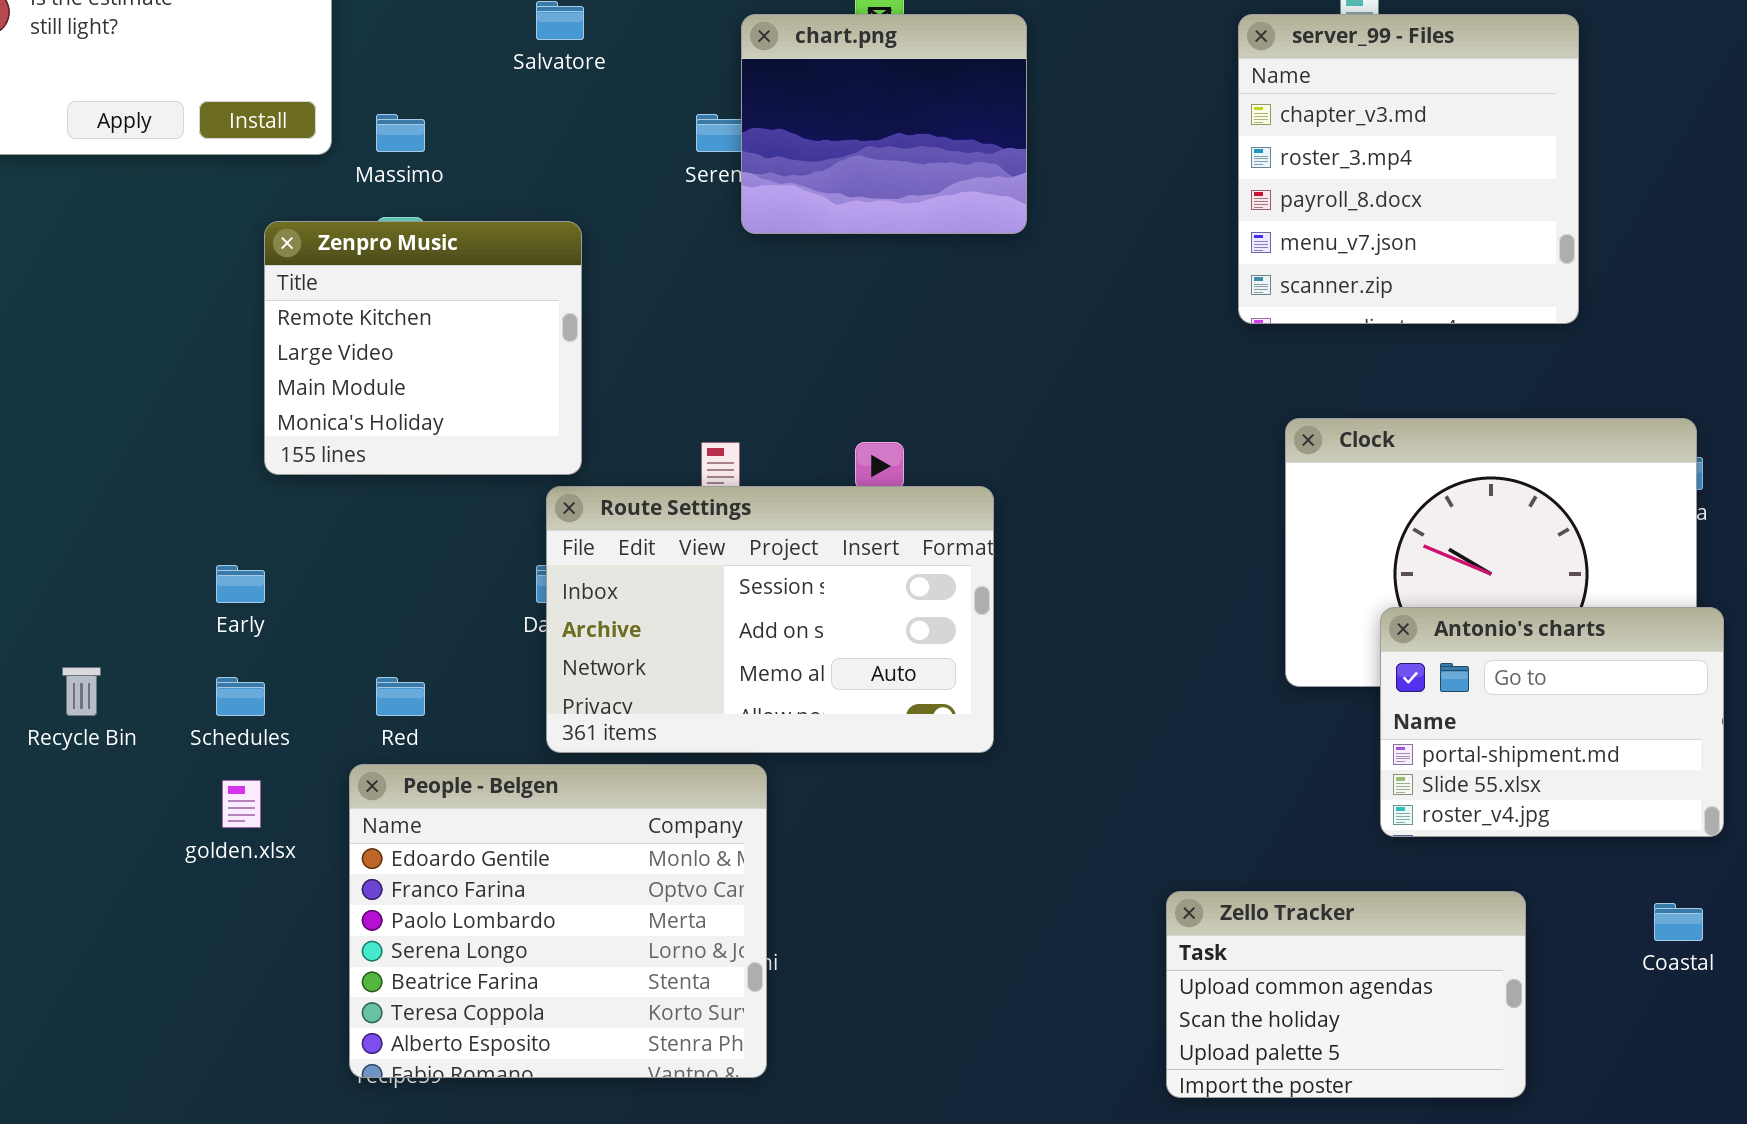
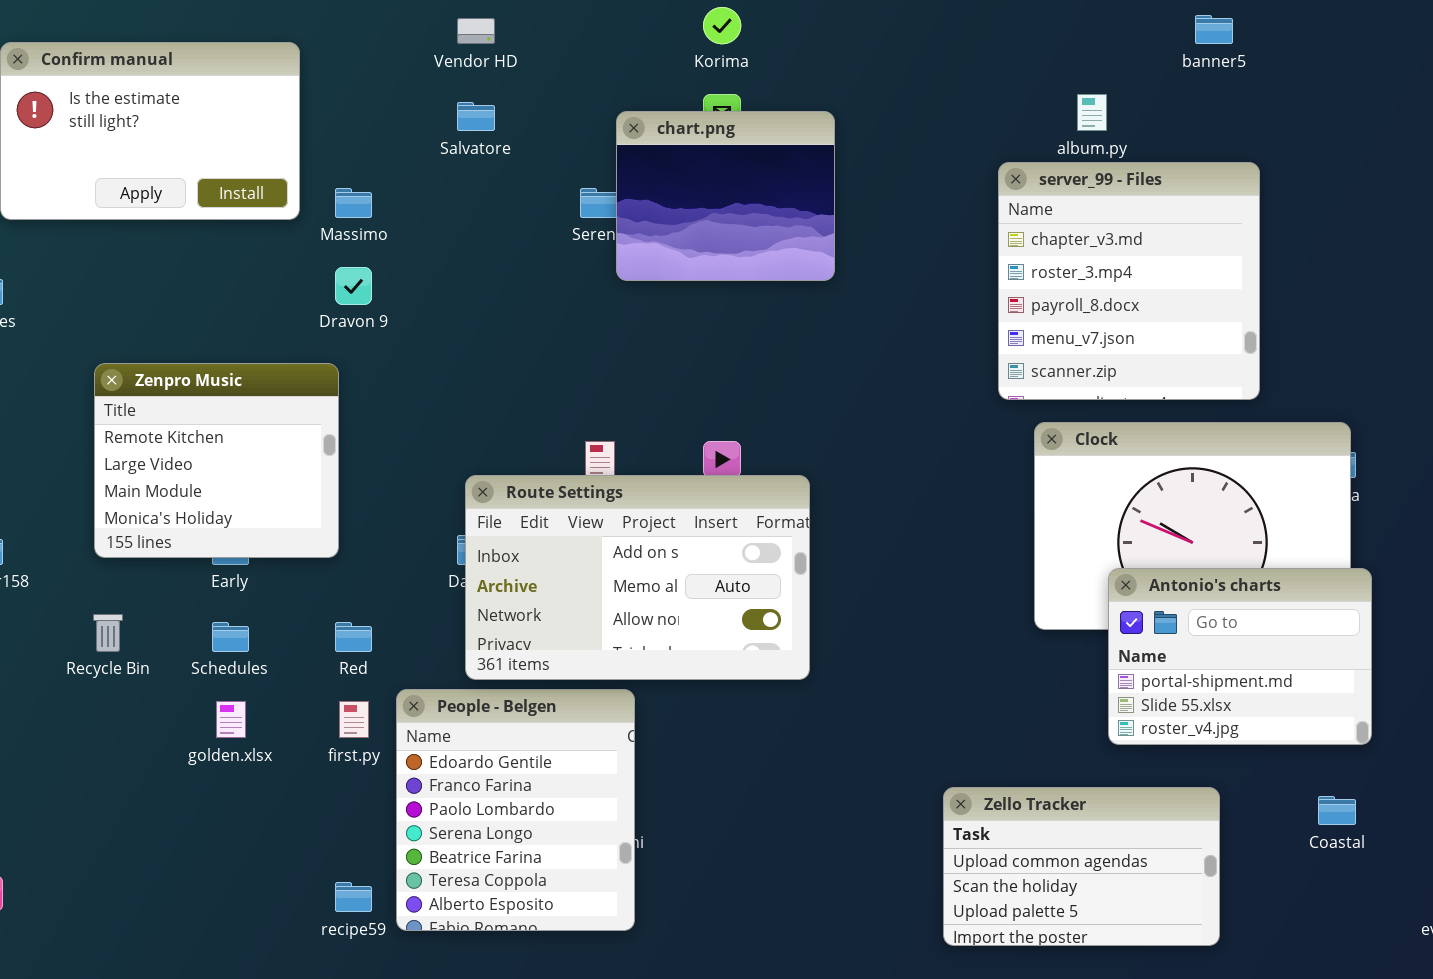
server_99 - Files: [1238,14,1579,324] -> [998,162,1260,400], moved
Zenpro Music: [264,221,582,475] -> [94,363,339,558], moved
Route Settings: [546,486,994,753] -> [465,475,810,680], scrolled down 1 row
People - Belgen: [349,764,767,1078] -> [396,689,635,931], resized

